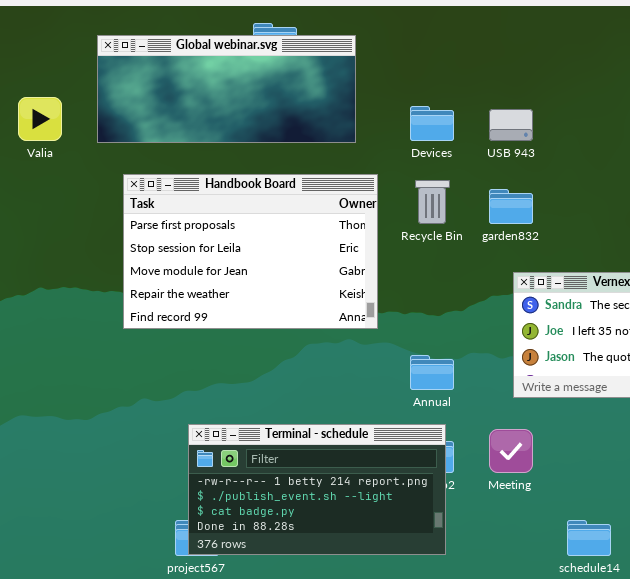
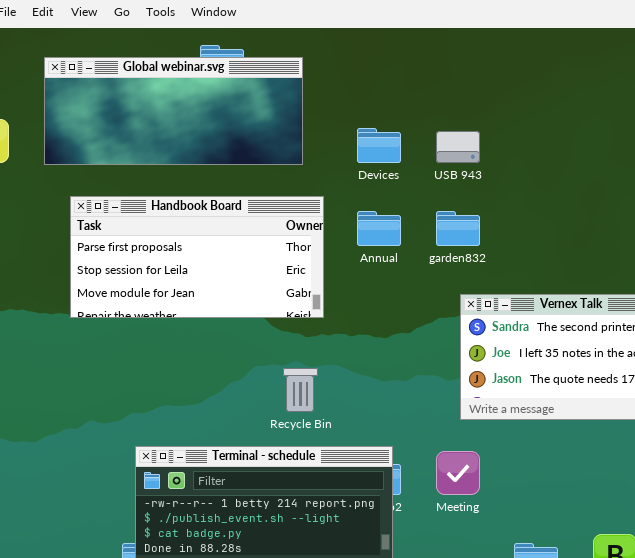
Handbook Board: [123,174,378,329] -> [70,196,324,318], resized
Recycle Bin: [415,180,450,224] -> [283,368,318,412], moved
Annual: [410,355,454,390] -> [357,211,401,246], moved

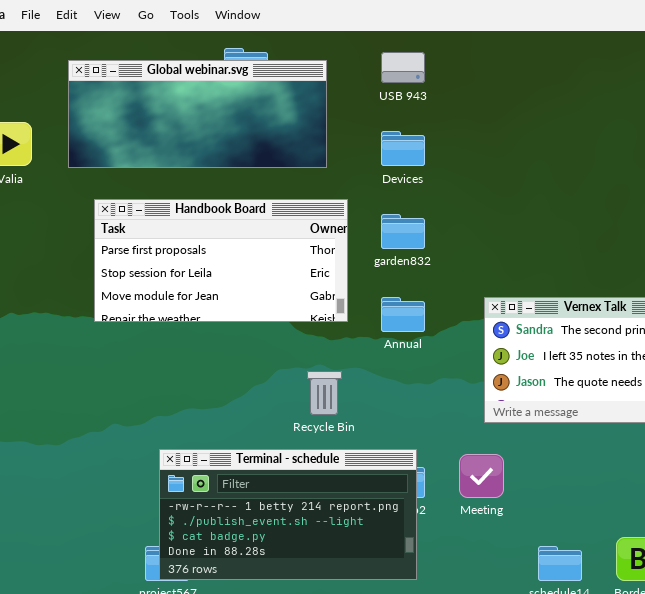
USB 943: [436,131,480,163] -> [381,52,425,83], moved
Annual: [357,211,401,246] -> [381,297,425,332], moved
garden832: [436,211,480,246] -> [381,214,425,249], moved

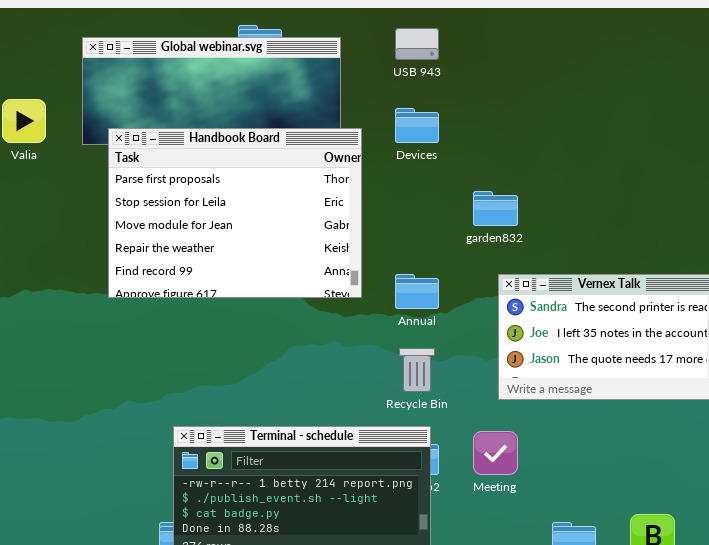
Handbook Board: [94,199,348,322] -> [108,128,362,298], resized
garden832: [381,214,425,249] -> [473,191,518,226], moved
Recycle Bin: [307,371,342,415] -> [399,348,435,392], moved

